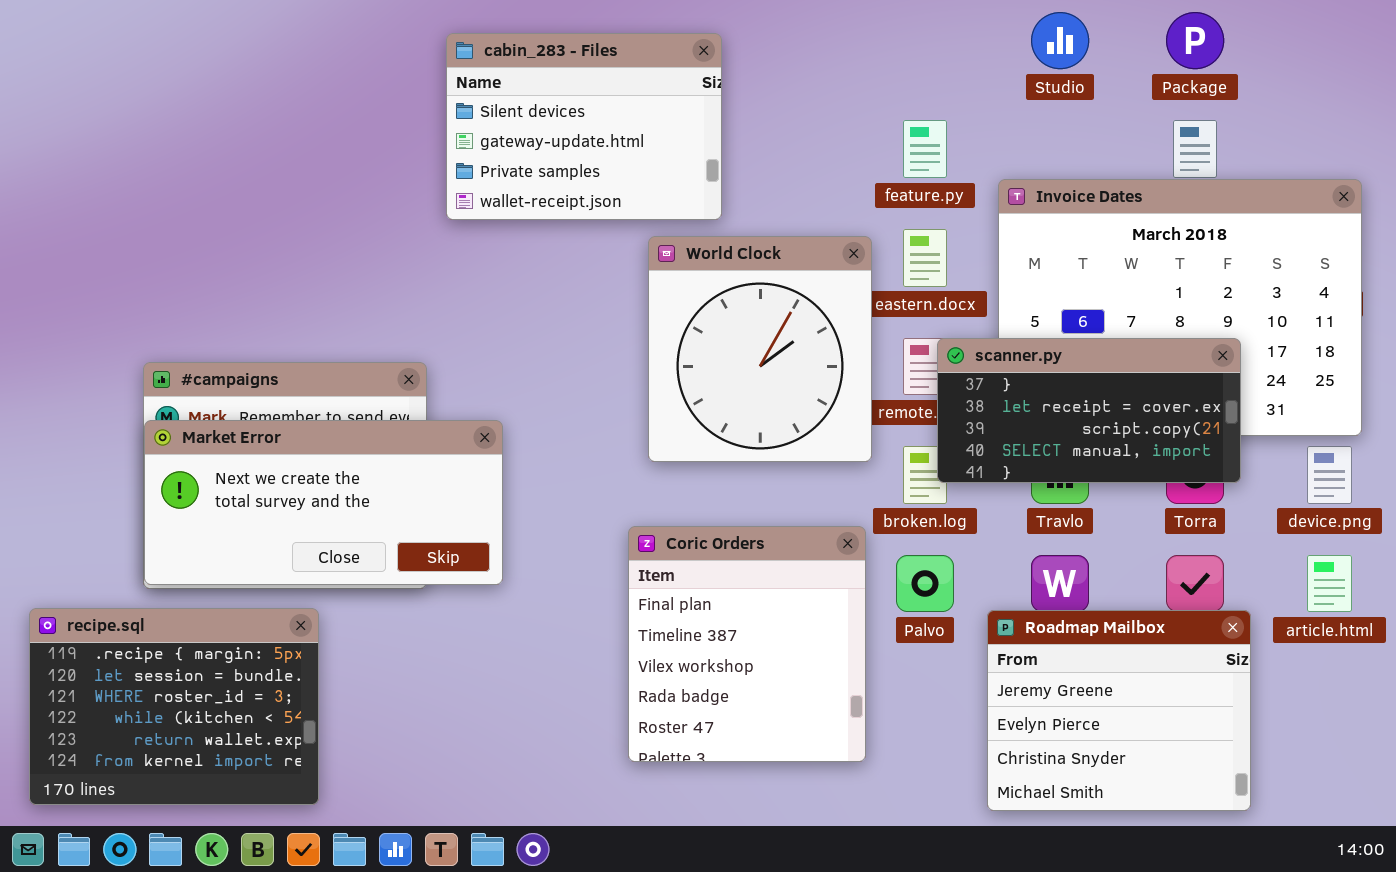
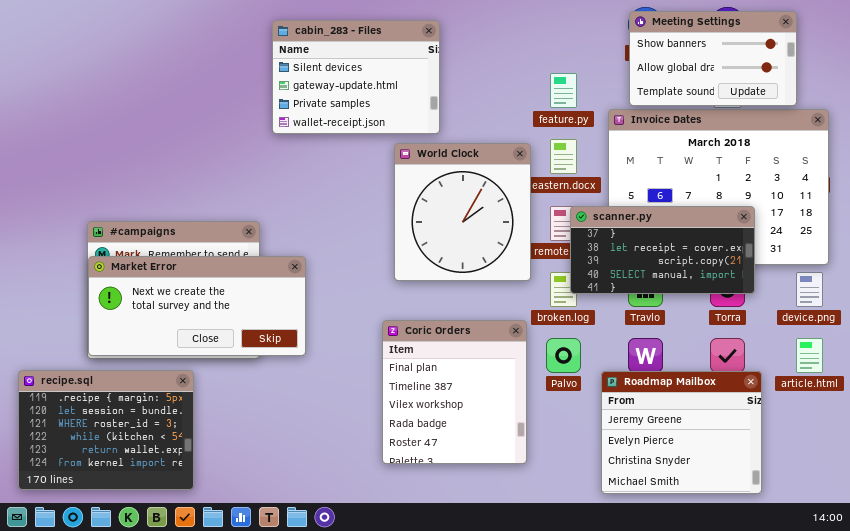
Meeting Settings: none -> [629,11,797,106], opened

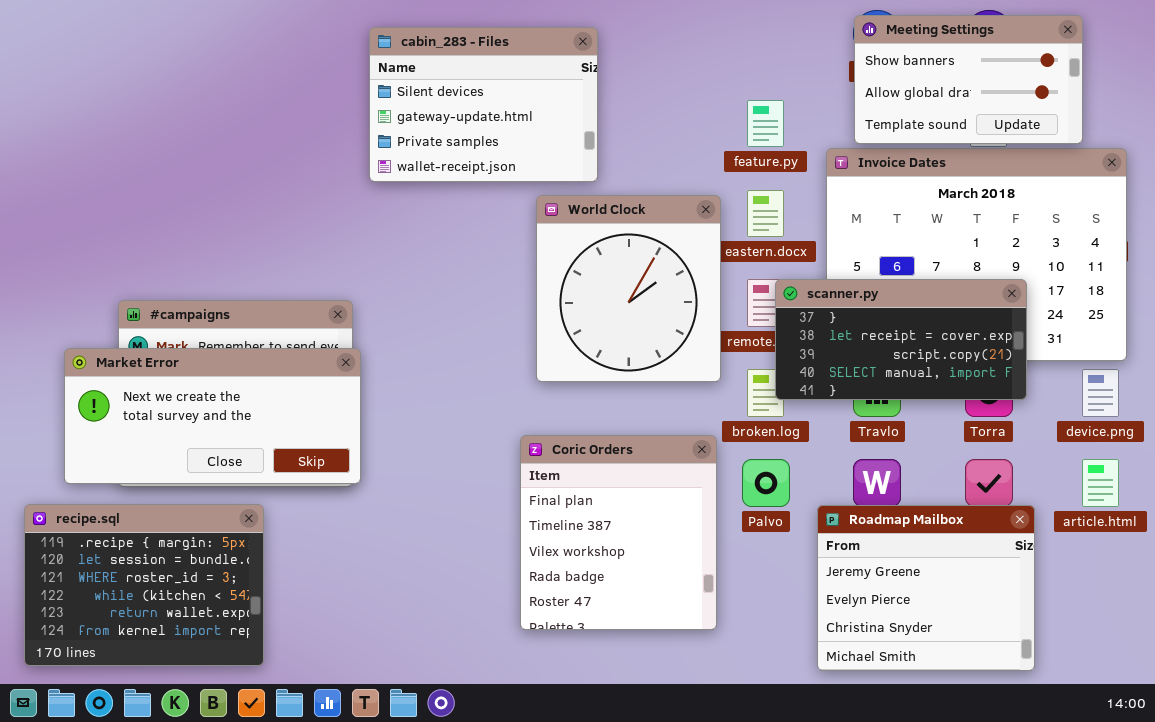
Market Error: [88,256,306,356] -> [64,348,361,484], moved

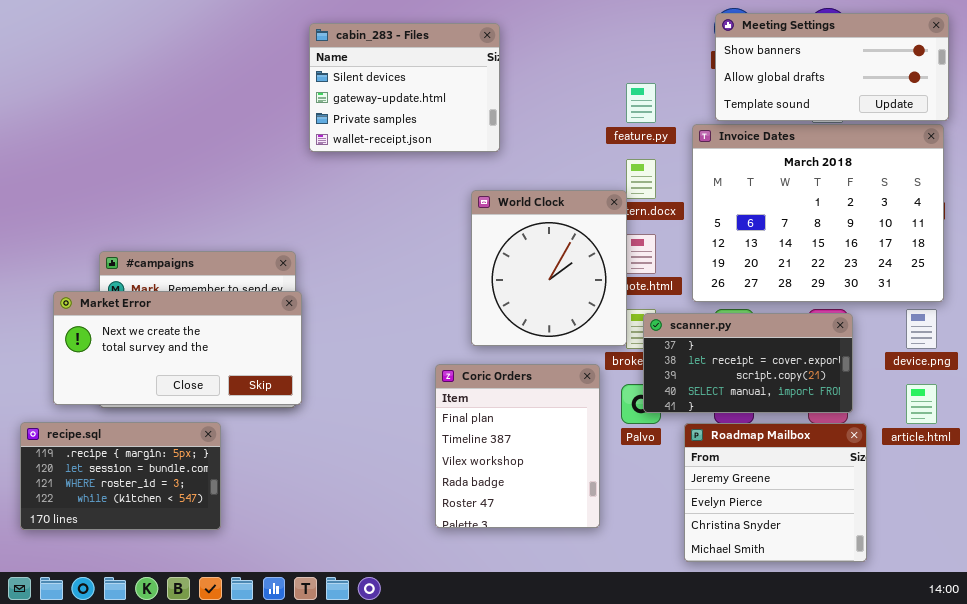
Meeting Settings: [854,15,1083,144] -> [715,13,949,121], resized
World Clock: [536,195,721,382] -> [471,190,627,346], moved
scanner.py: [775,279,1027,400] -> [643,313,853,413], moved
recipe.sql: [24,504,264,666] -> [20,422,221,530], resized

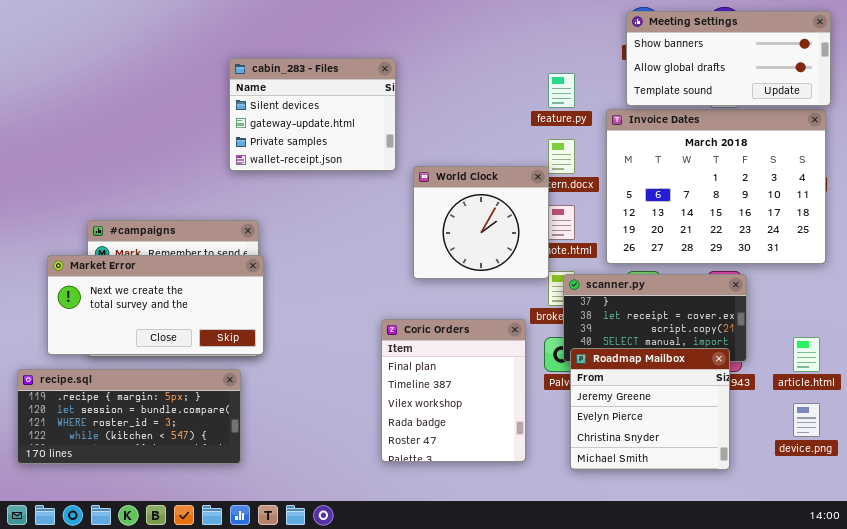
cabin_283 - Files: [309,23,500,152] -> [229,58,396,171], moved
World Clock: [471,190,627,346] -> [413,166,549,279], resized
device.png: [906,309,937,349] -> [793,403,820,437], moved
recipe.sql: [20,422,221,530] -> [17,369,241,464], resized
Roadmap Mailbox: [684,423,867,562] -> [570,348,730,470], moved

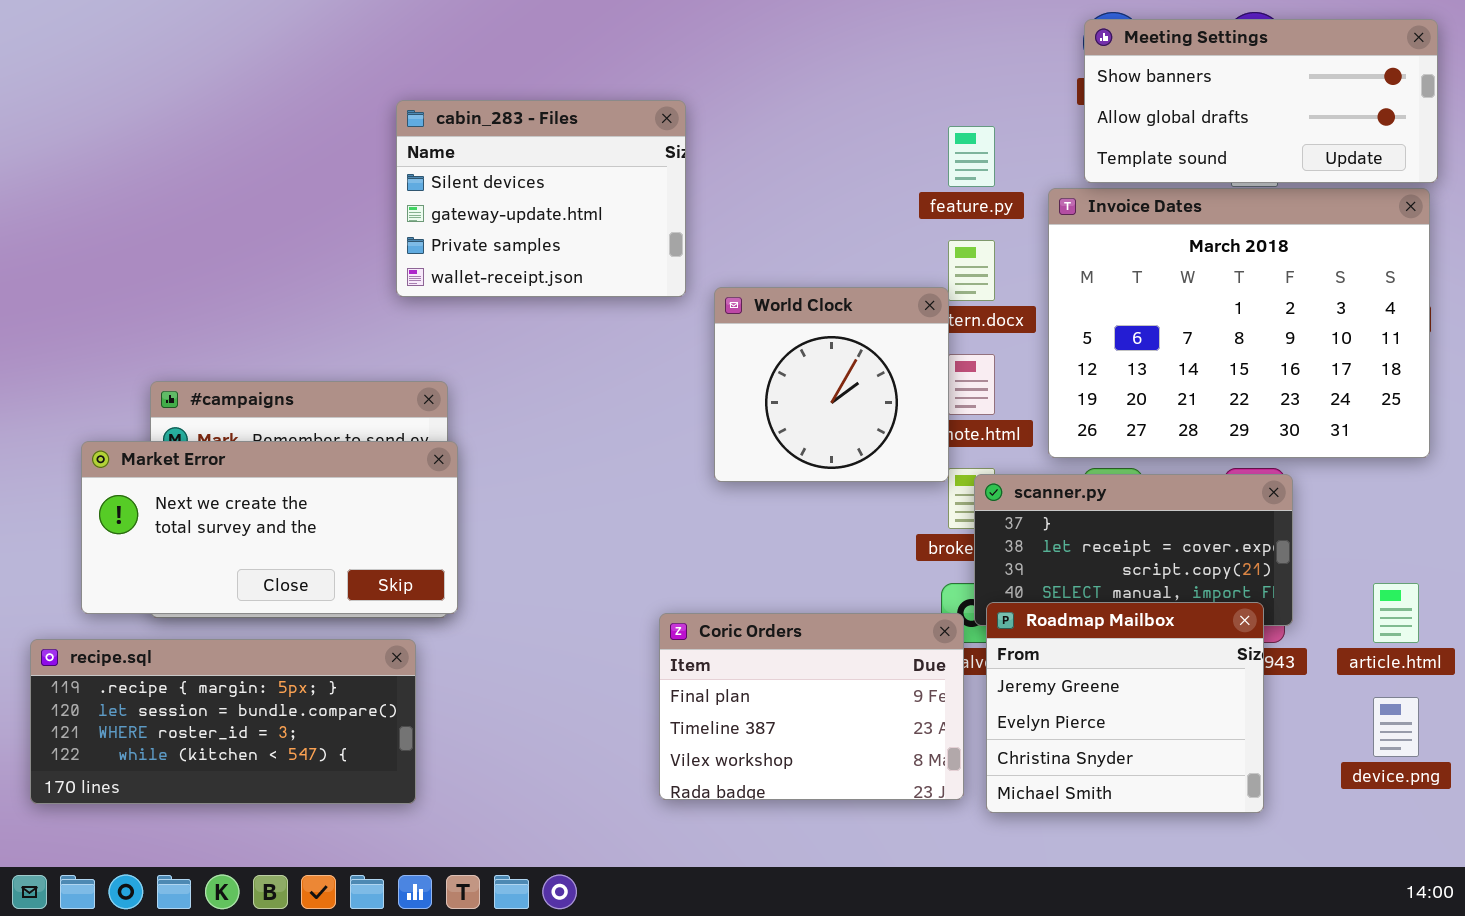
Coric Orders: [381,319,526,462] -> [659,613,964,800], resized

